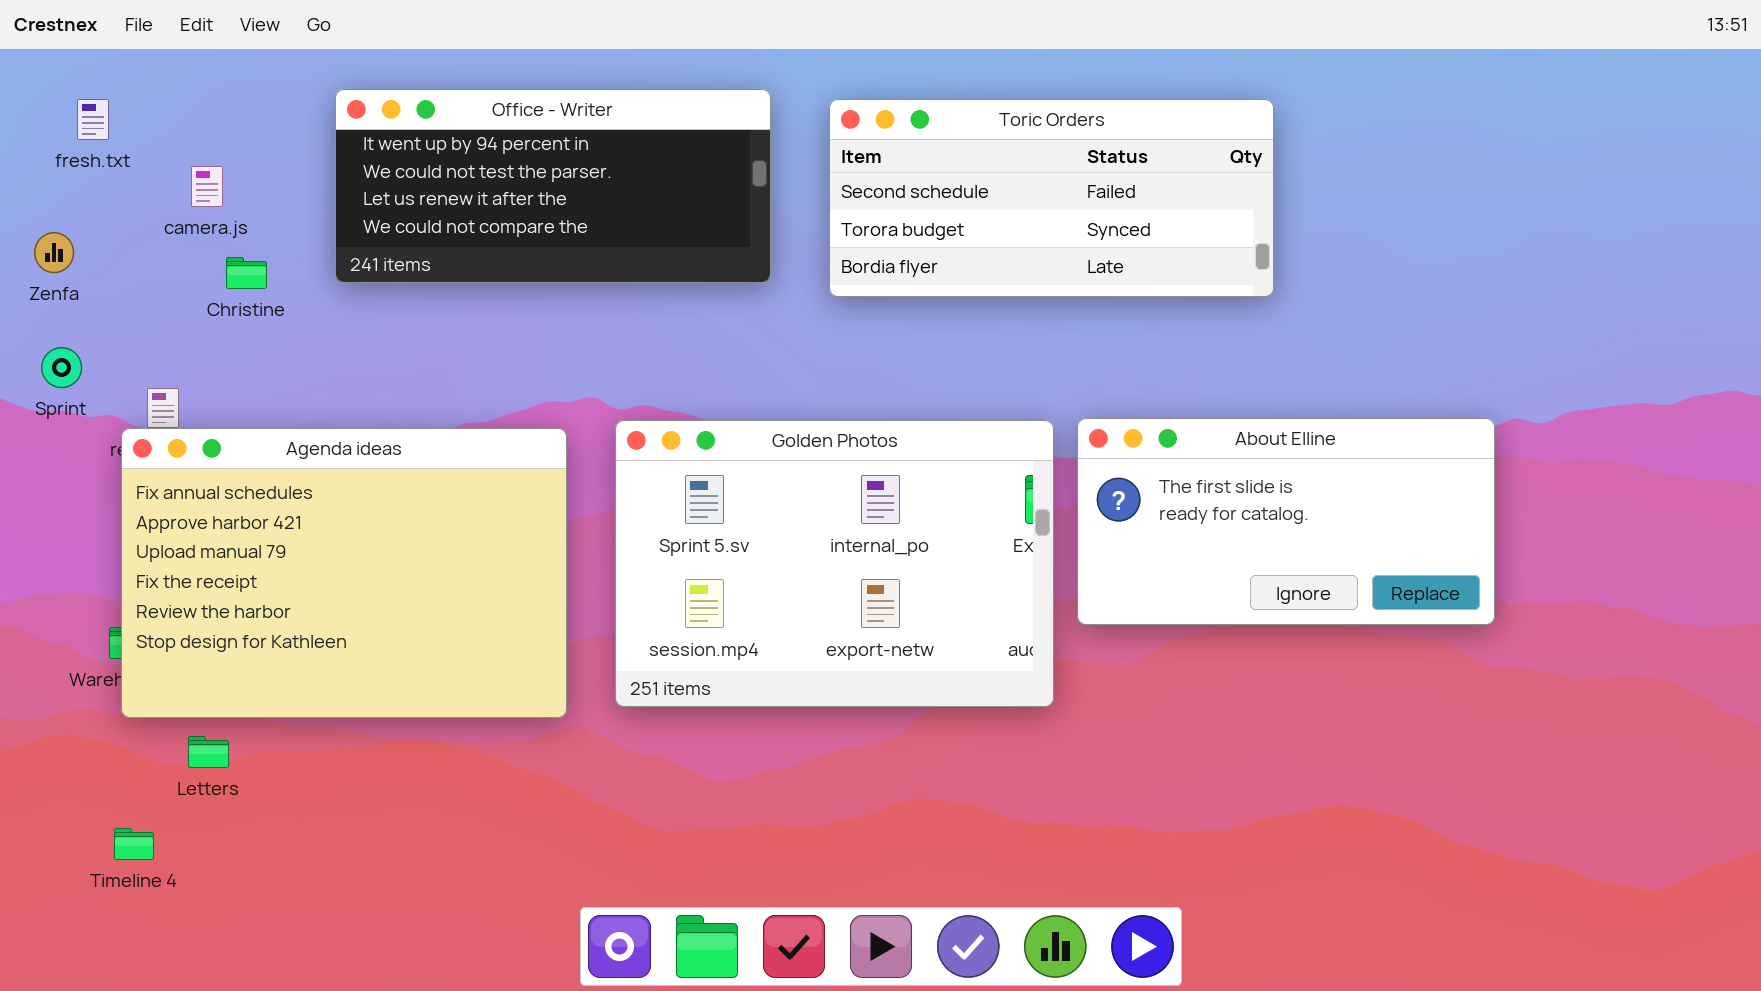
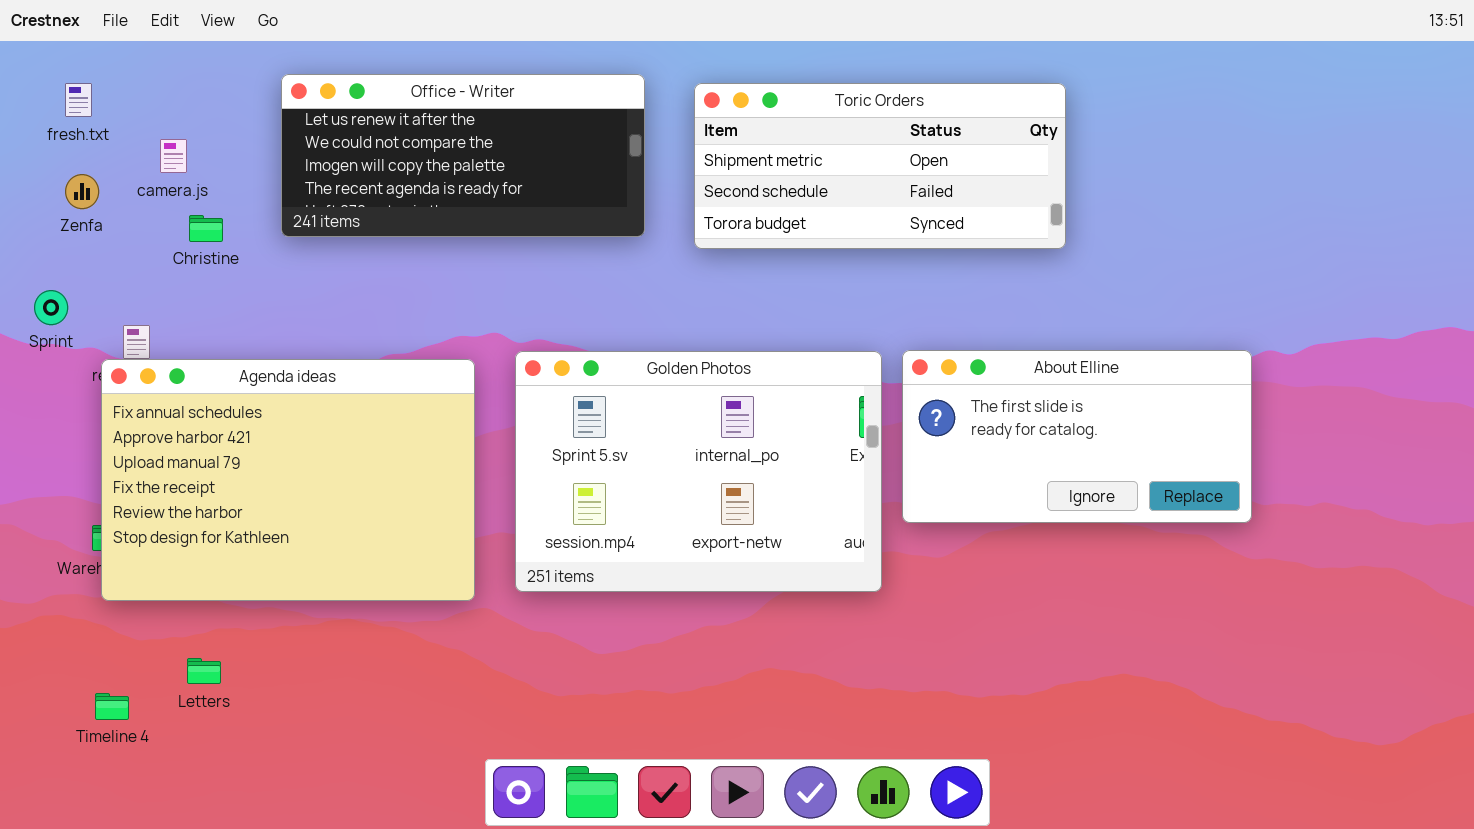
Office - Writer: [335,89,771,283] -> [281,74,645,237], scrolled down 2 rows
Toric Orders: [829,99,1274,297] -> [694,83,1066,249], scrolled up 1 row
Zenfa: [34,232,74,273] -> [65,174,99,209], moved
Letters: [188,736,229,768] -> [187,658,221,684], moved

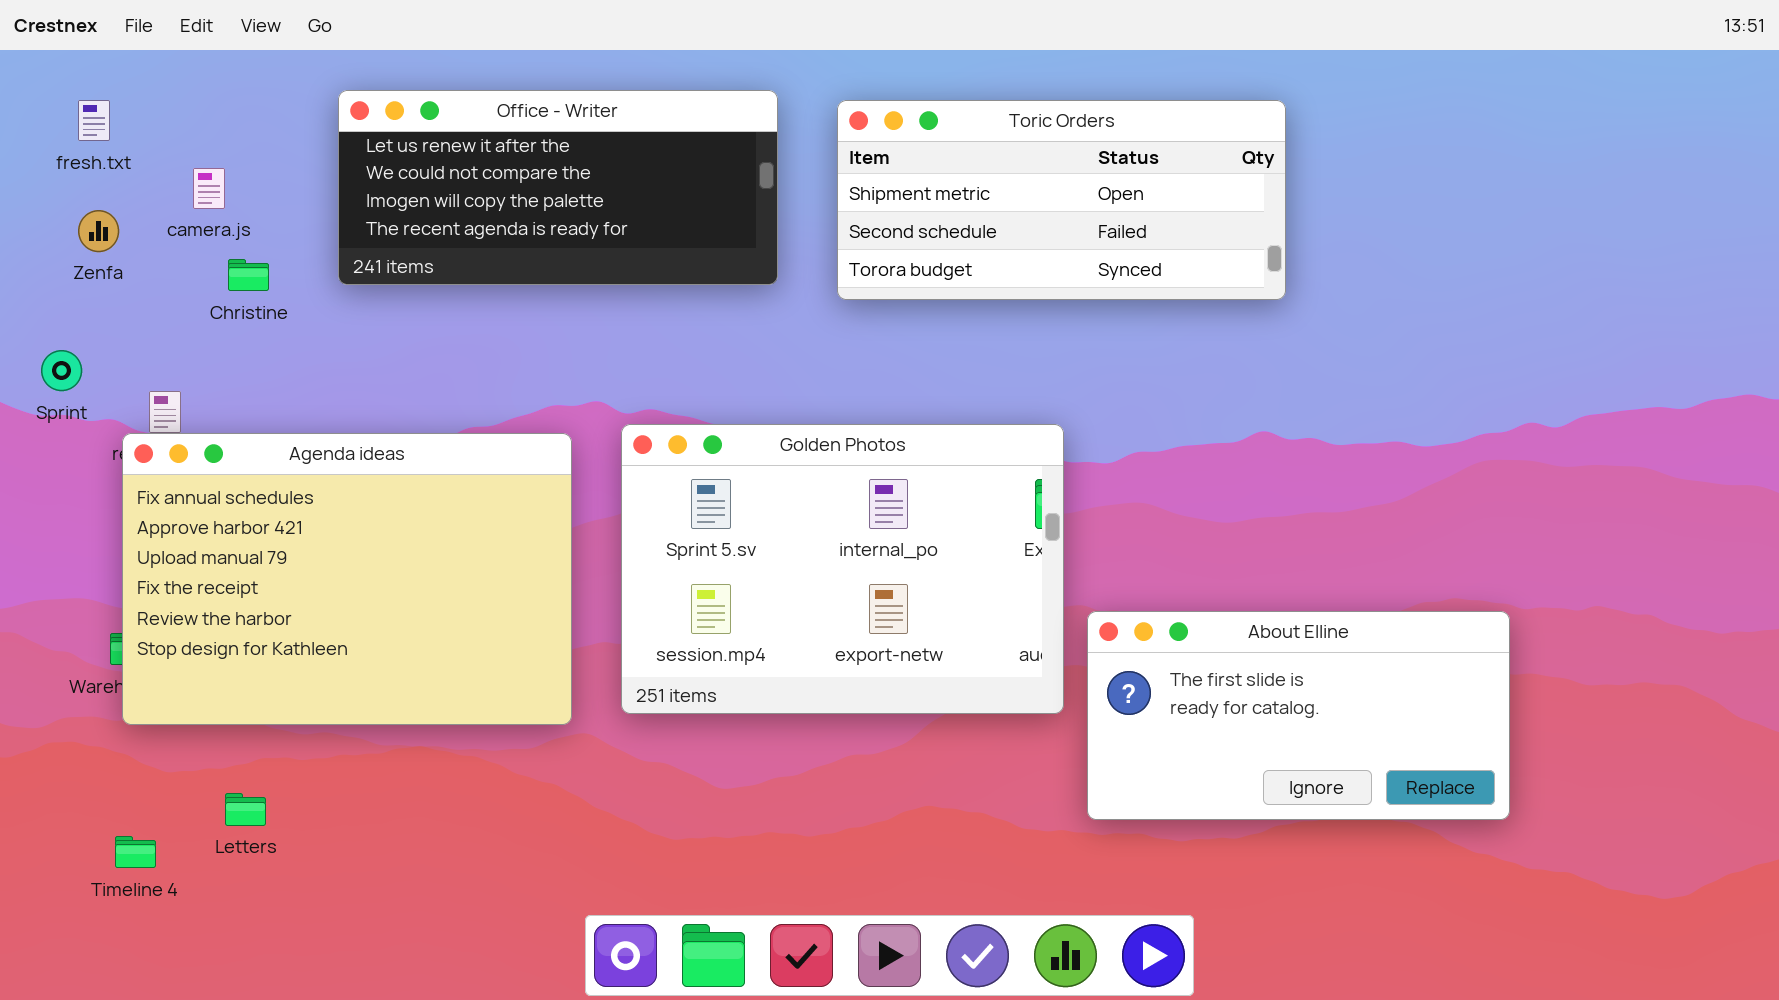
About Elline: [902,350,1252,523] -> [1087,611,1510,820], moved

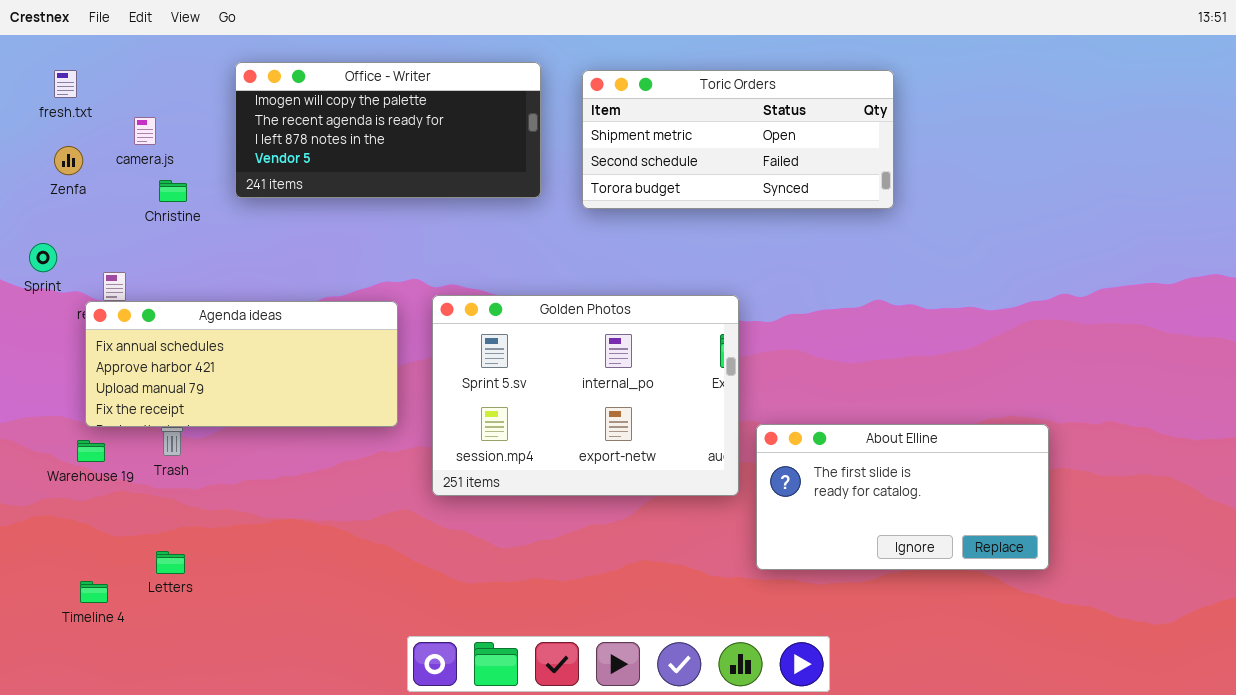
Office - Writer: [338,90,778,285] -> [235,62,541,198], scrolled down 2 rows
Agenda ideas: [122,433,572,725] -> [85,301,398,427], resized

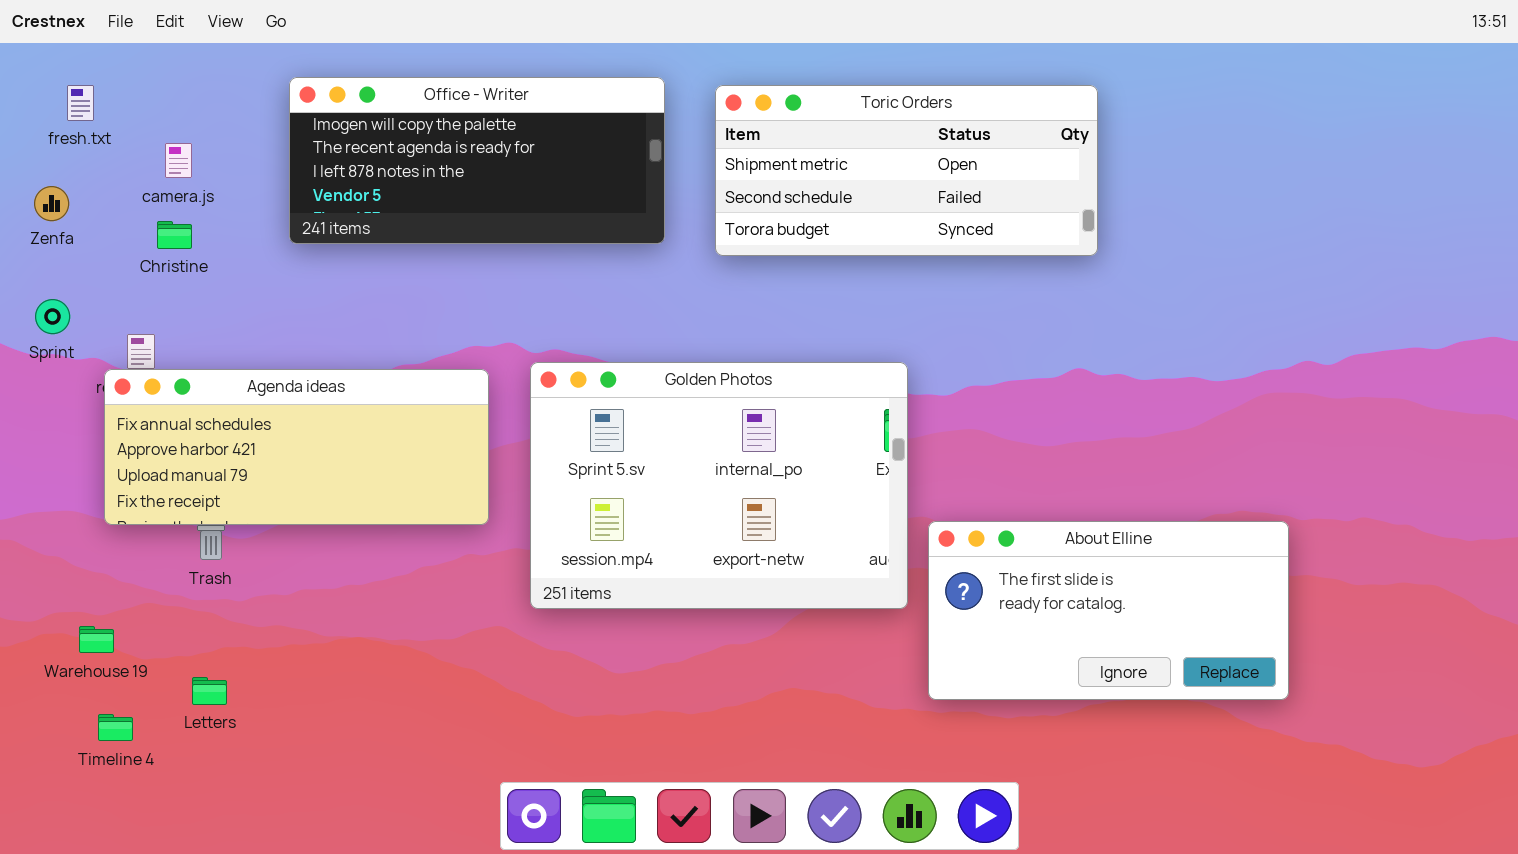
Zenfa: [54,146,83,175] -> [34,186,69,221], moved
Christine: [159,180,187,202] -> [157,221,192,249], moved
Warehouse 19: [77,440,105,462] -> [79,626,114,653], moved

